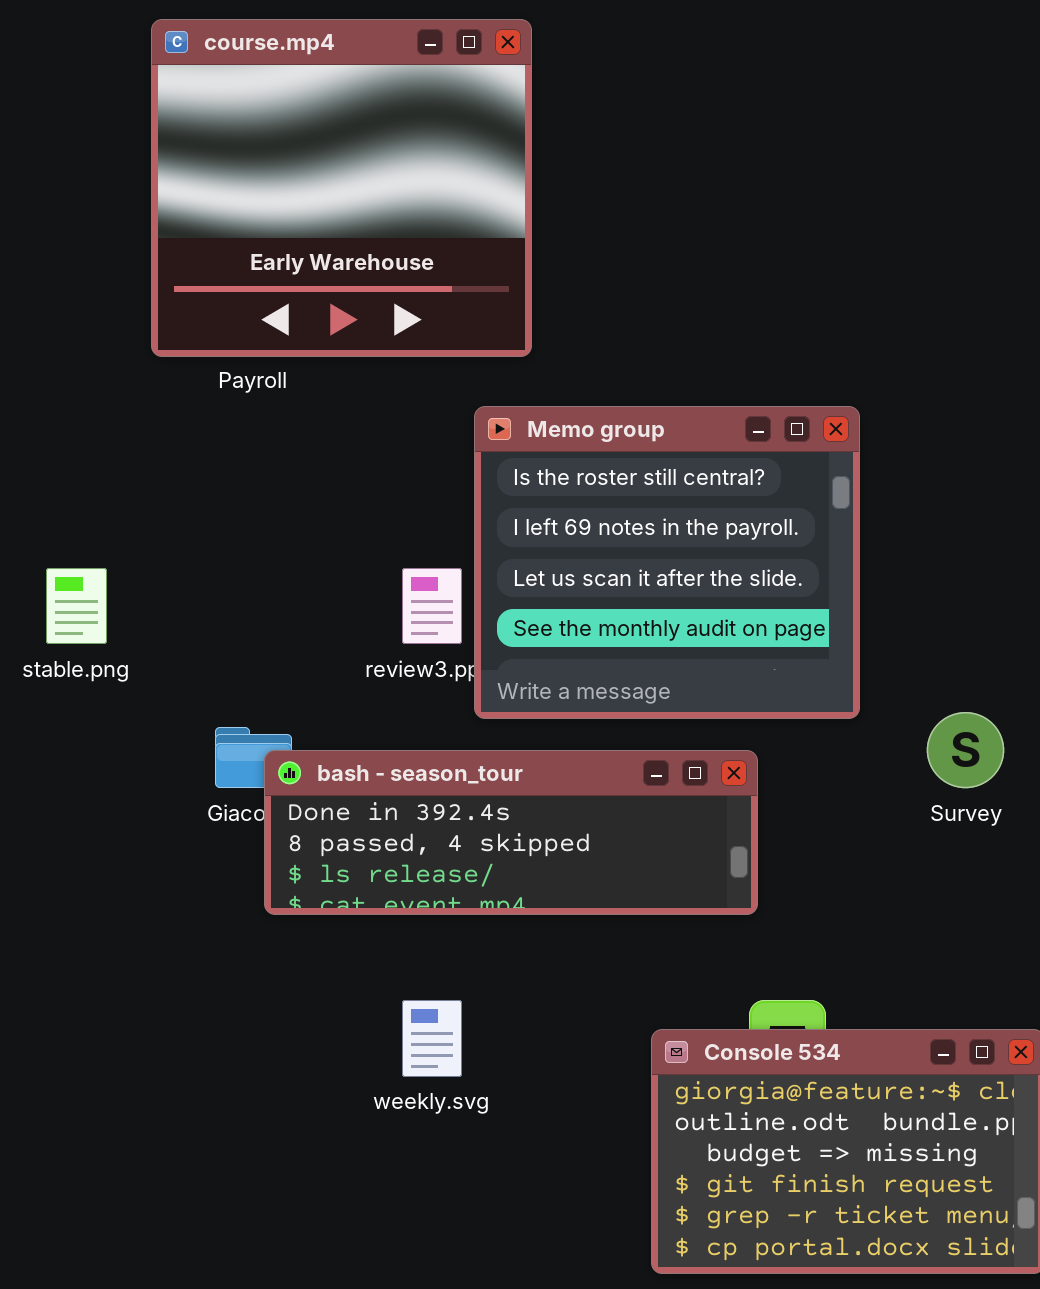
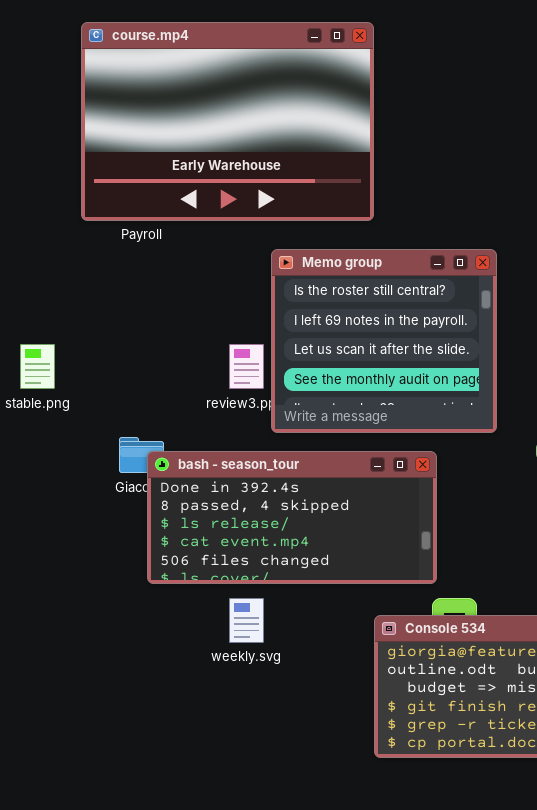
course.mp4: [151,19,532,357] -> [81,22,374,221], resized
bash - season_tour: [264,750,758,915] -> [147,451,437,584], resized

